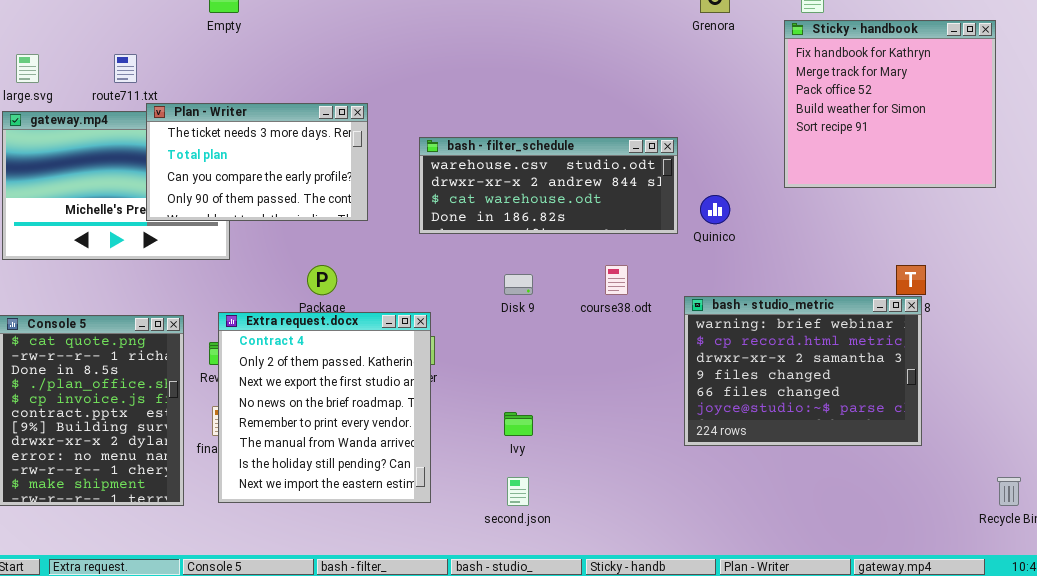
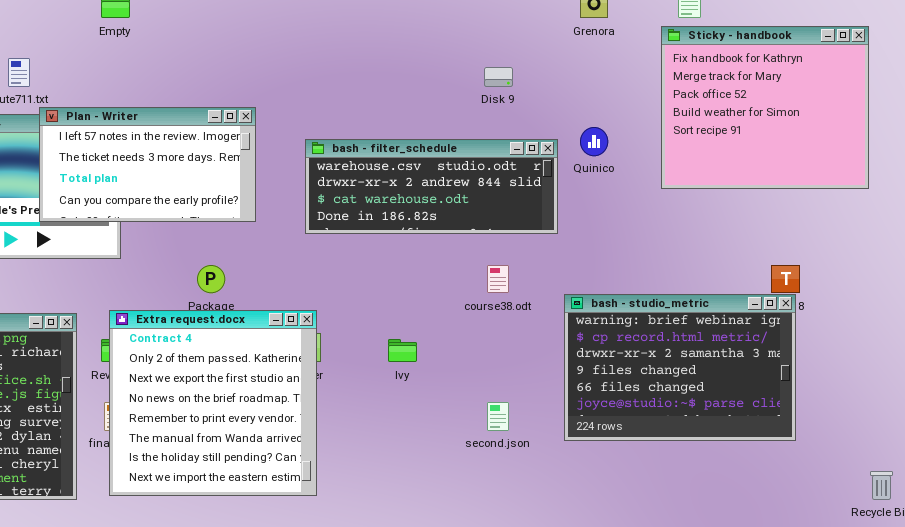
Plan - Writer: [146,103,368,221] -> [39,107,256,222], scrolled up 1 row
Quinico: [700,195,730,224] -> [580,127,608,156], moved
Disk 9: [504,274,533,295] -> [484,67,513,87], moved
Ivy: [504,412,533,436] -> [388,339,417,362], moved
second.json: [507,477,529,506] -> [487,402,509,431], moved

